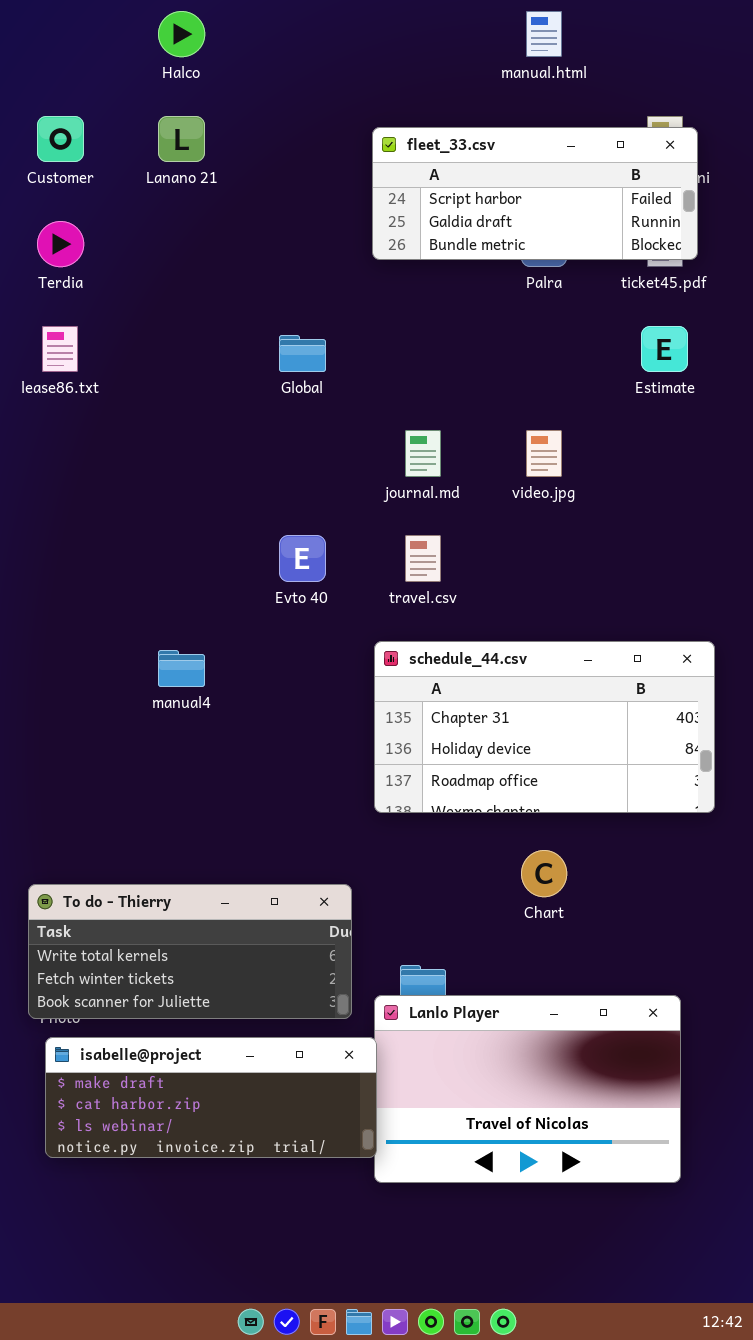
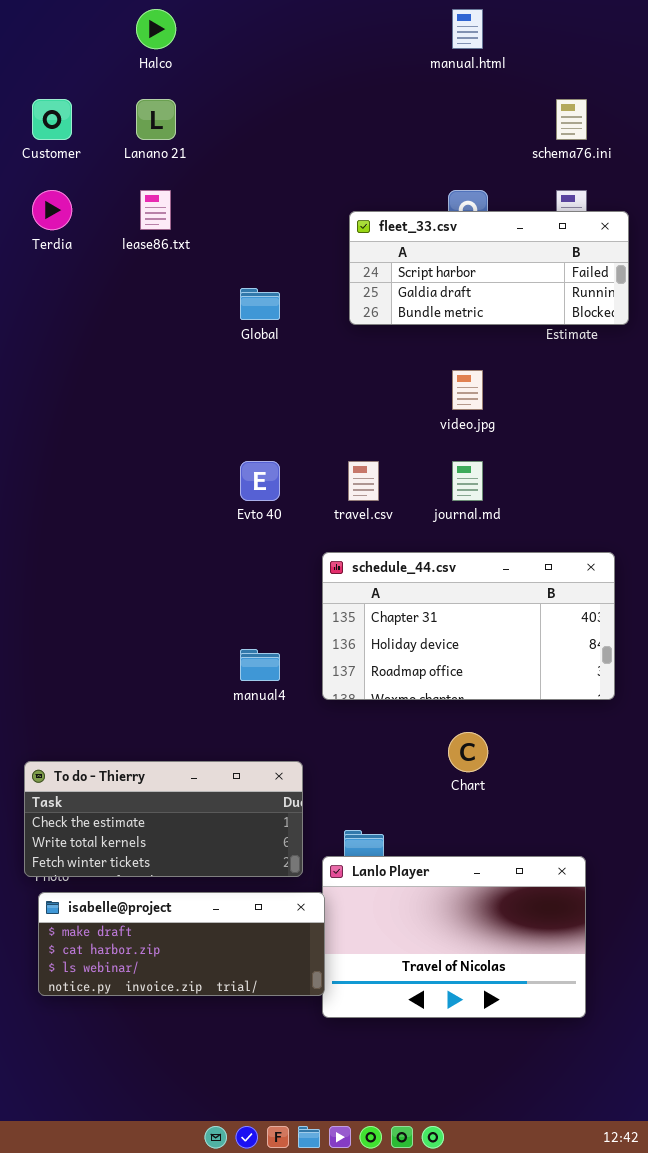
fleet_33.csv: [372,127,698,260] -> [349,211,629,325], moved
lease86.txt: [42,326,78,372] -> [140,190,171,230], moved
journal.md: [405,430,441,477] -> [452,461,483,501], moved
manual4: [158,650,205,687] -> [240,649,280,681], moved
To do - Thierry: [28,884,352,1019] -> [24,761,303,877], scrolled up 1 row

